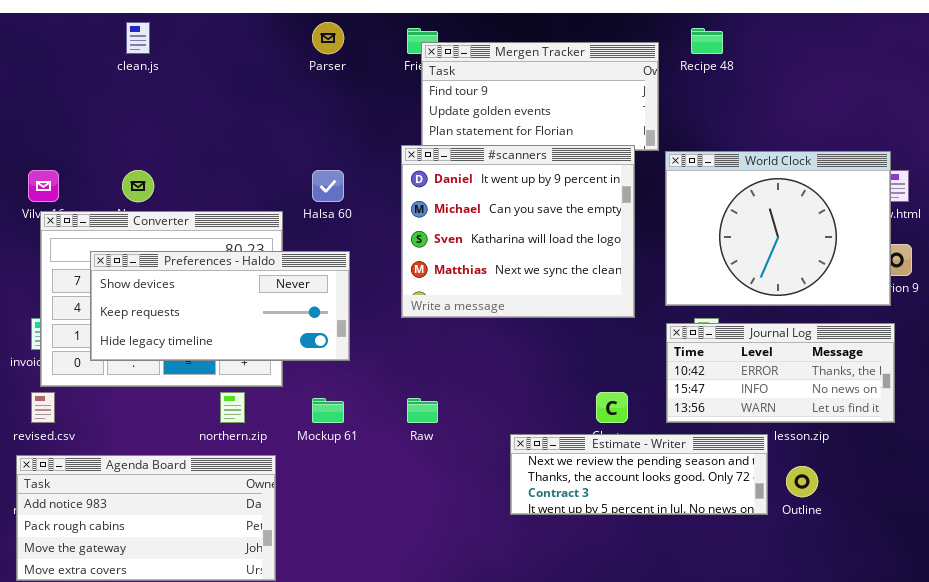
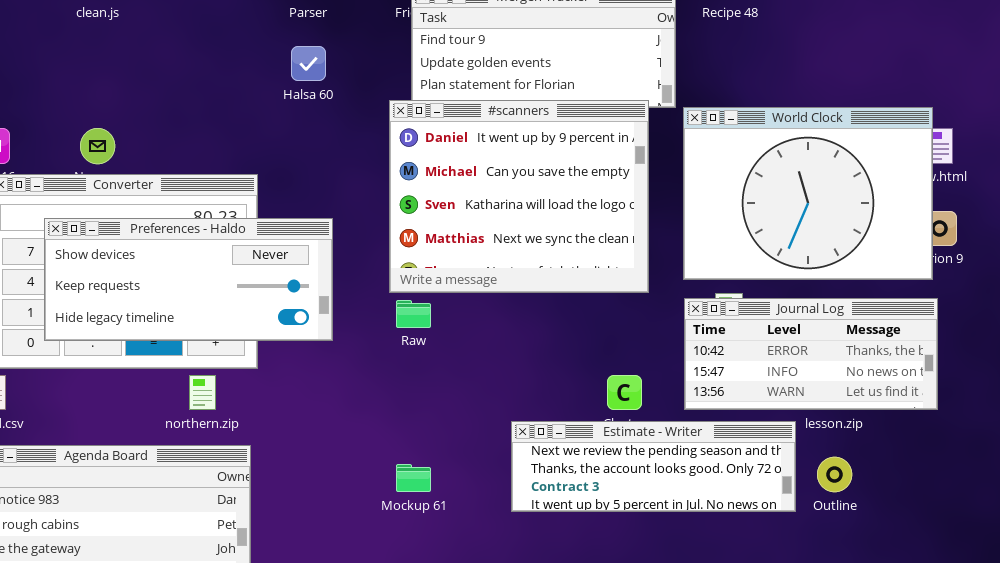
Halsa 60: [312,170,344,202] -> [291,46,326,81], moved
Mockup 61: [312,398,344,423] -> [396,464,431,492], moved
Raw: [407,398,438,423] -> [396,300,431,328], moved

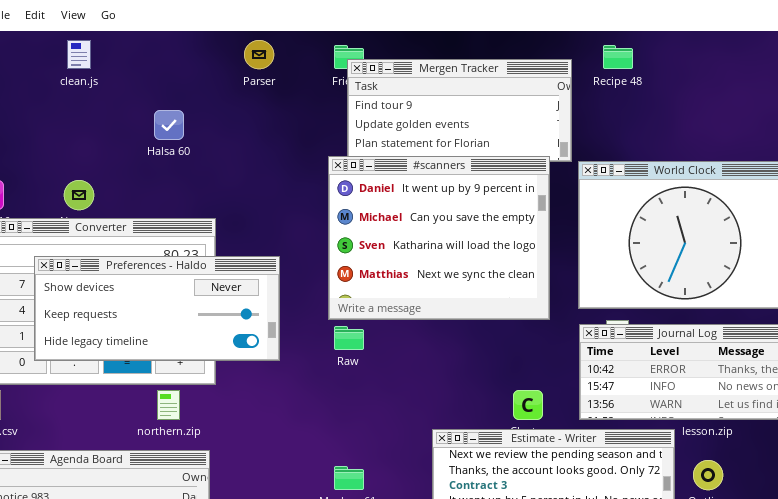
Halsa 60: [291,46,326,81] -> [154,110,184,140], moved

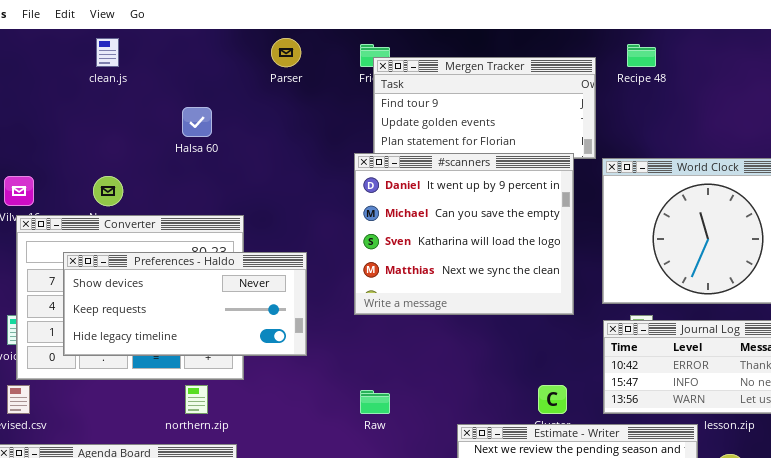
Raw: [334,326,364,350] -> [360,390,390,414], moved

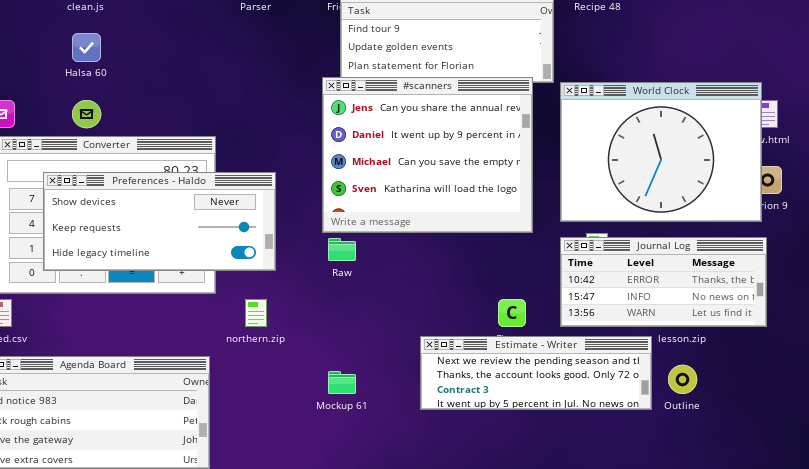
Halsa 60: [182,107,212,137] -> [72,33,101,62], moved
#scanners: [354,153,574,315] -> [322,77,533,233], scrolled up 1 row
northern.zip: [185,385,208,414] -> [245,299,267,327], moved
Raw: [360,390,390,414] -> [328,238,356,261], moved

